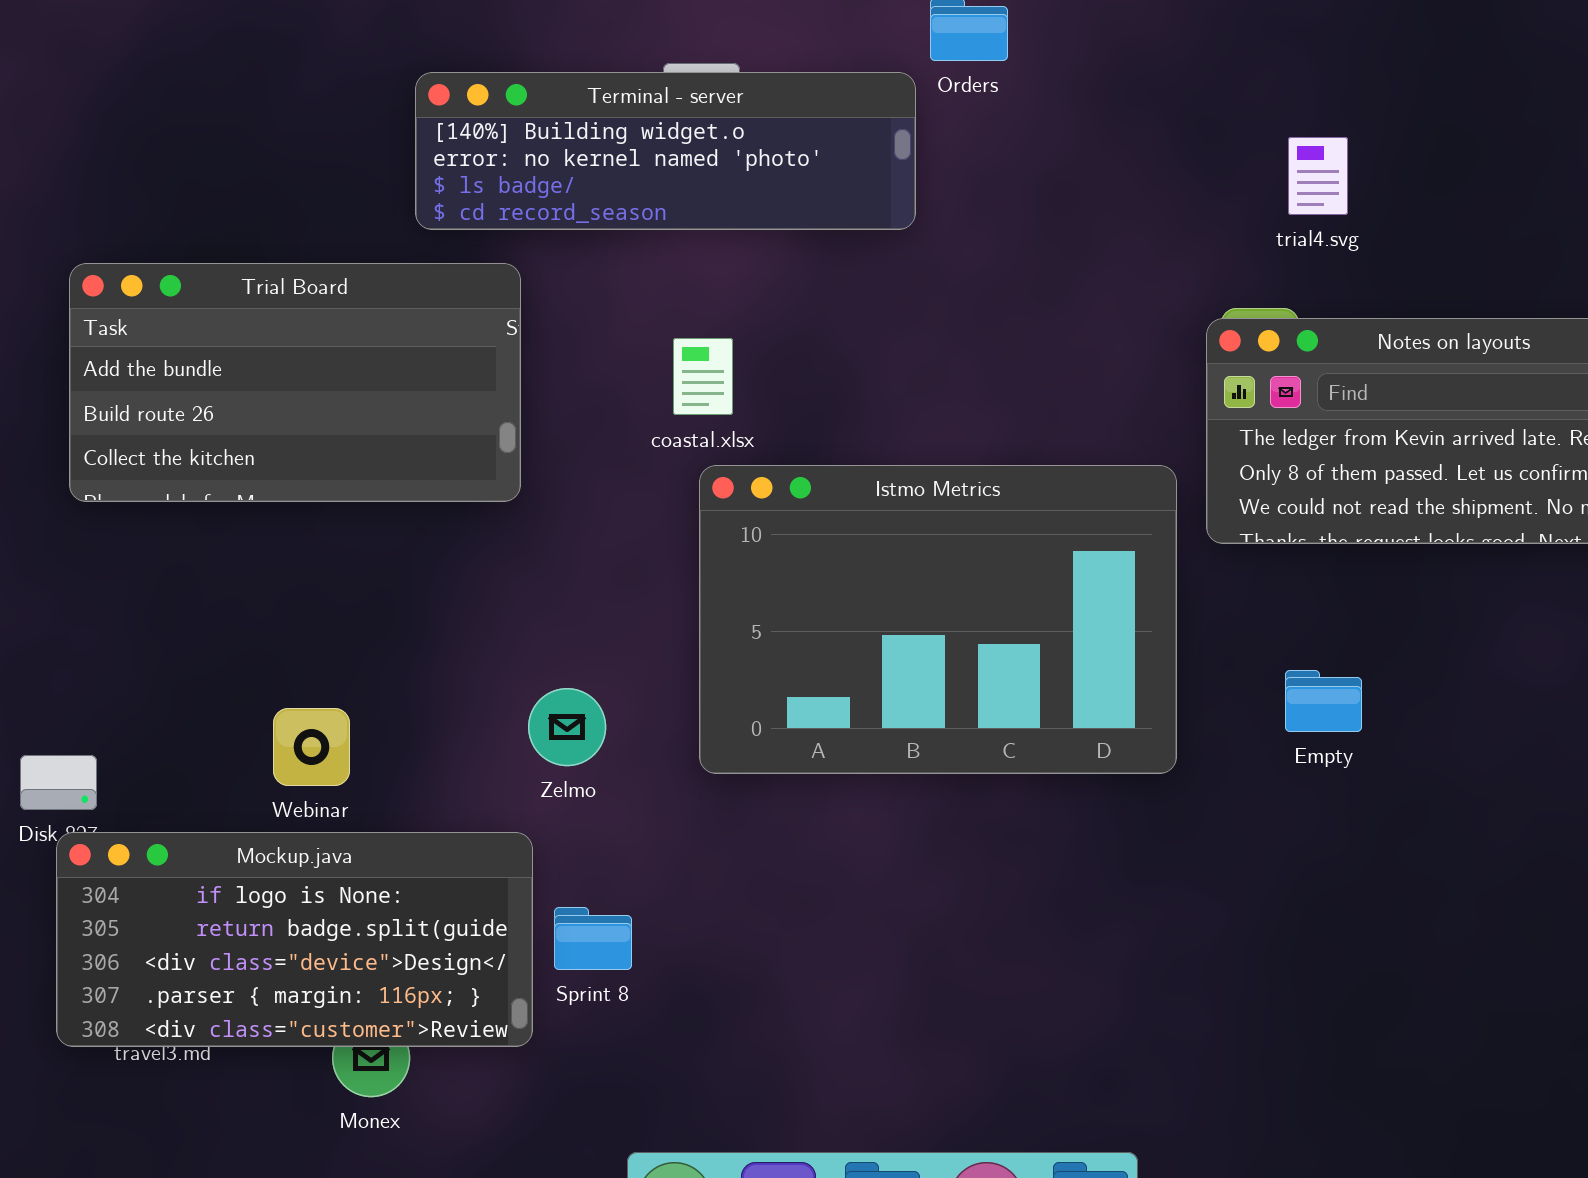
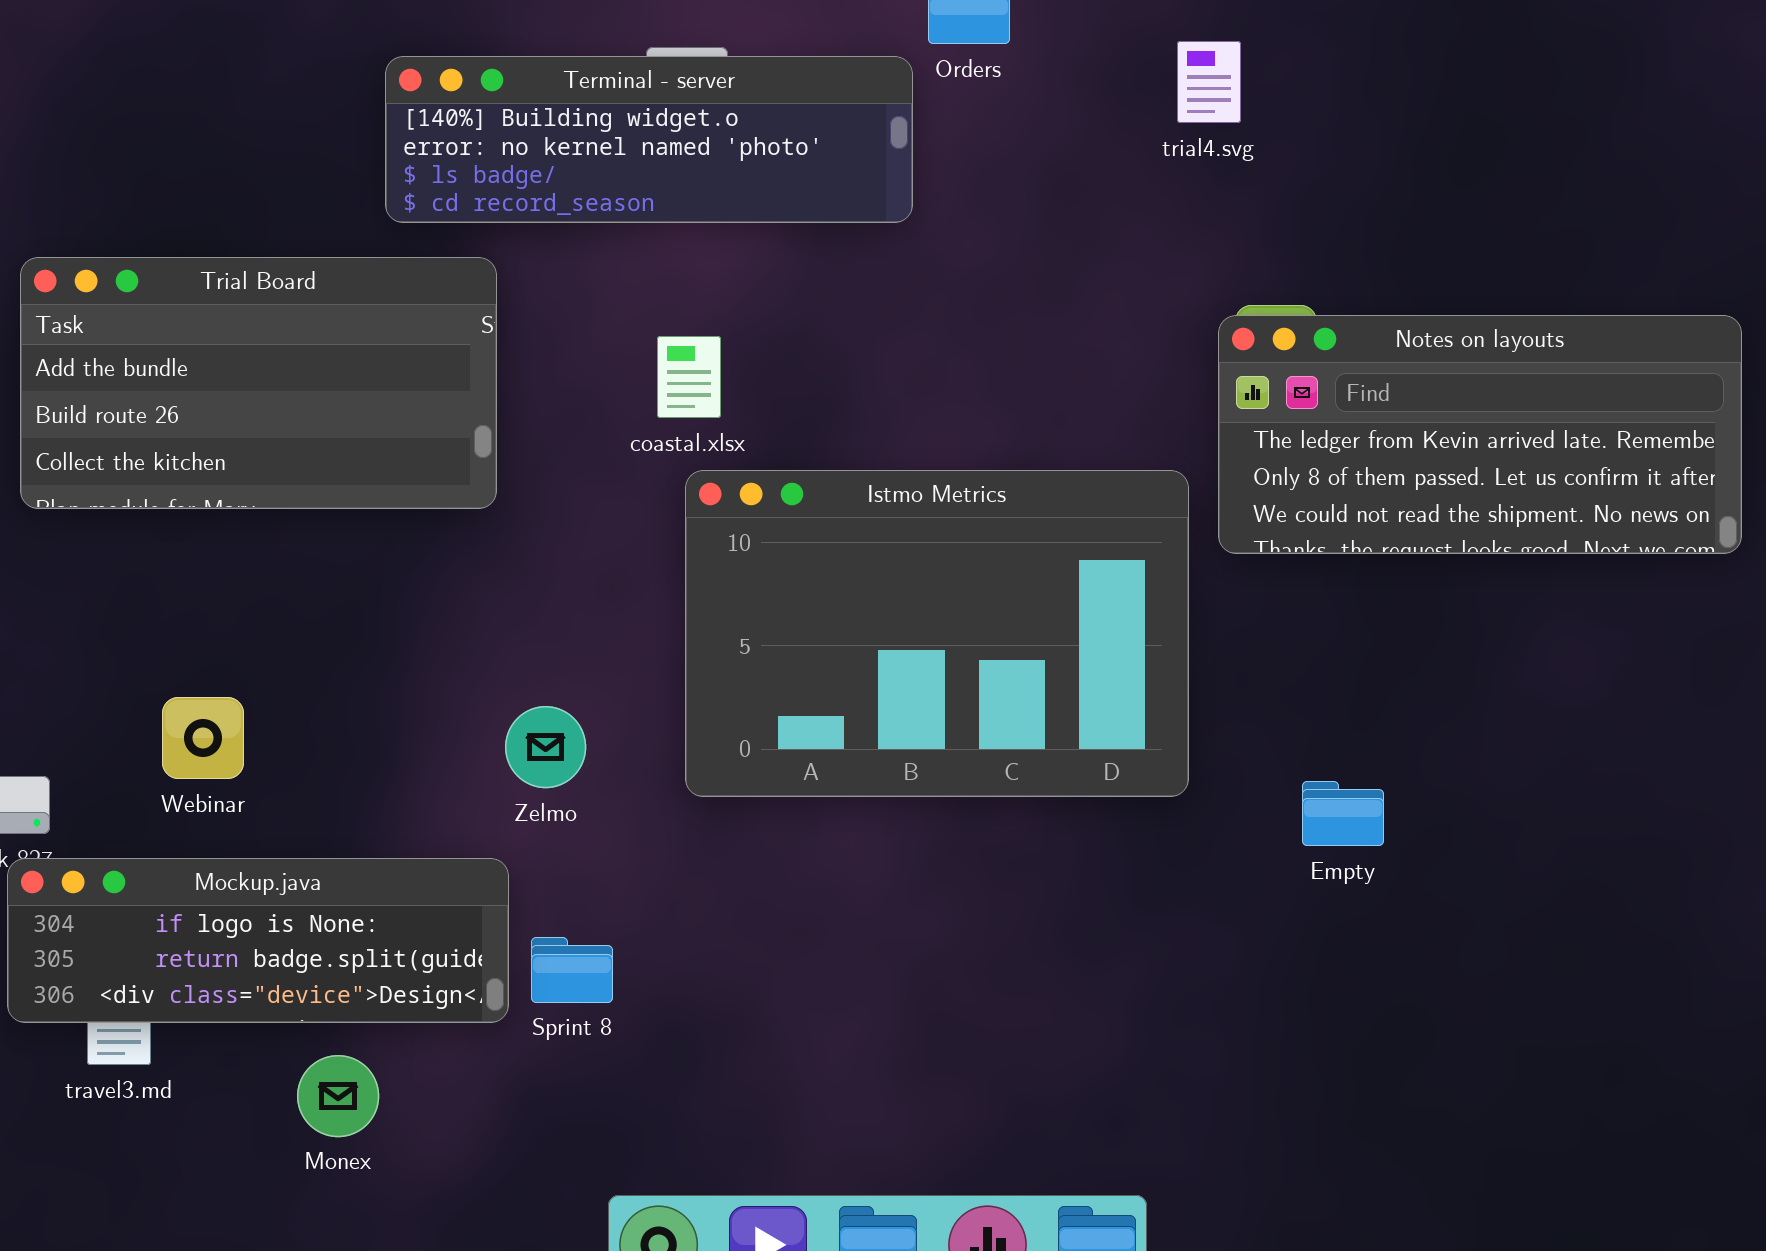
trial4.svg: [1288,137,1348,215] -> [1177,41,1241,123], moved
Empty: [1285,670,1362,732] -> [1302,781,1384,846], moved
Webinar: [273,708,350,786] -> [162,697,244,779], moved
Mockup.java: [56,832,533,1047] -> [7,858,509,1023], resized

